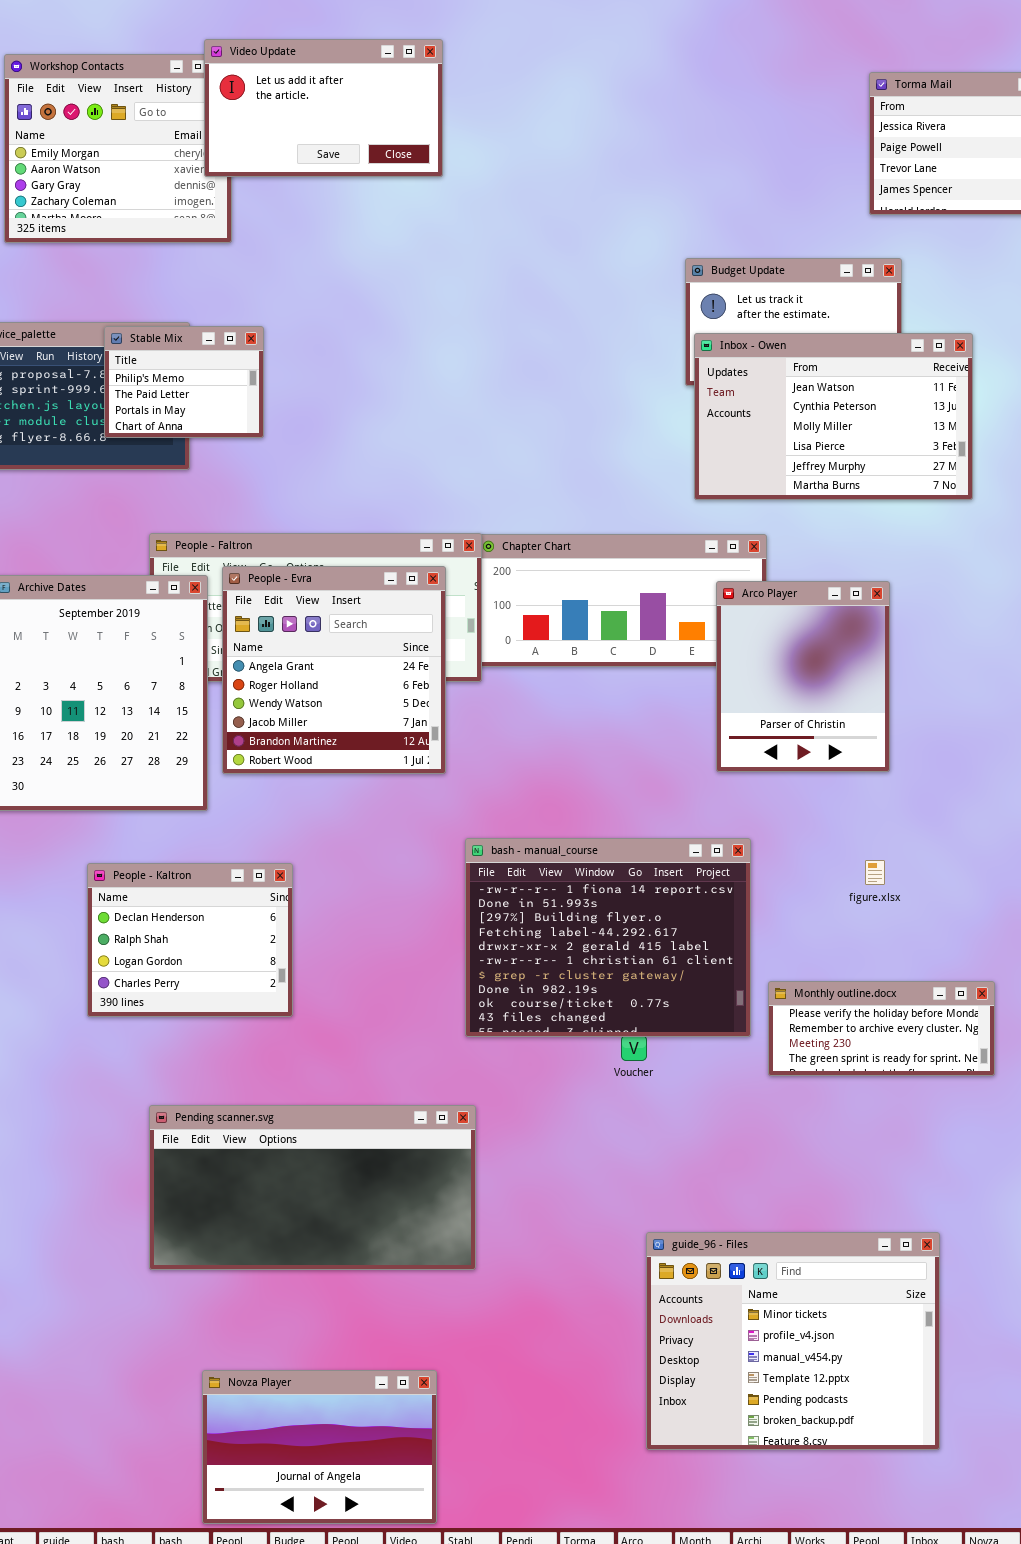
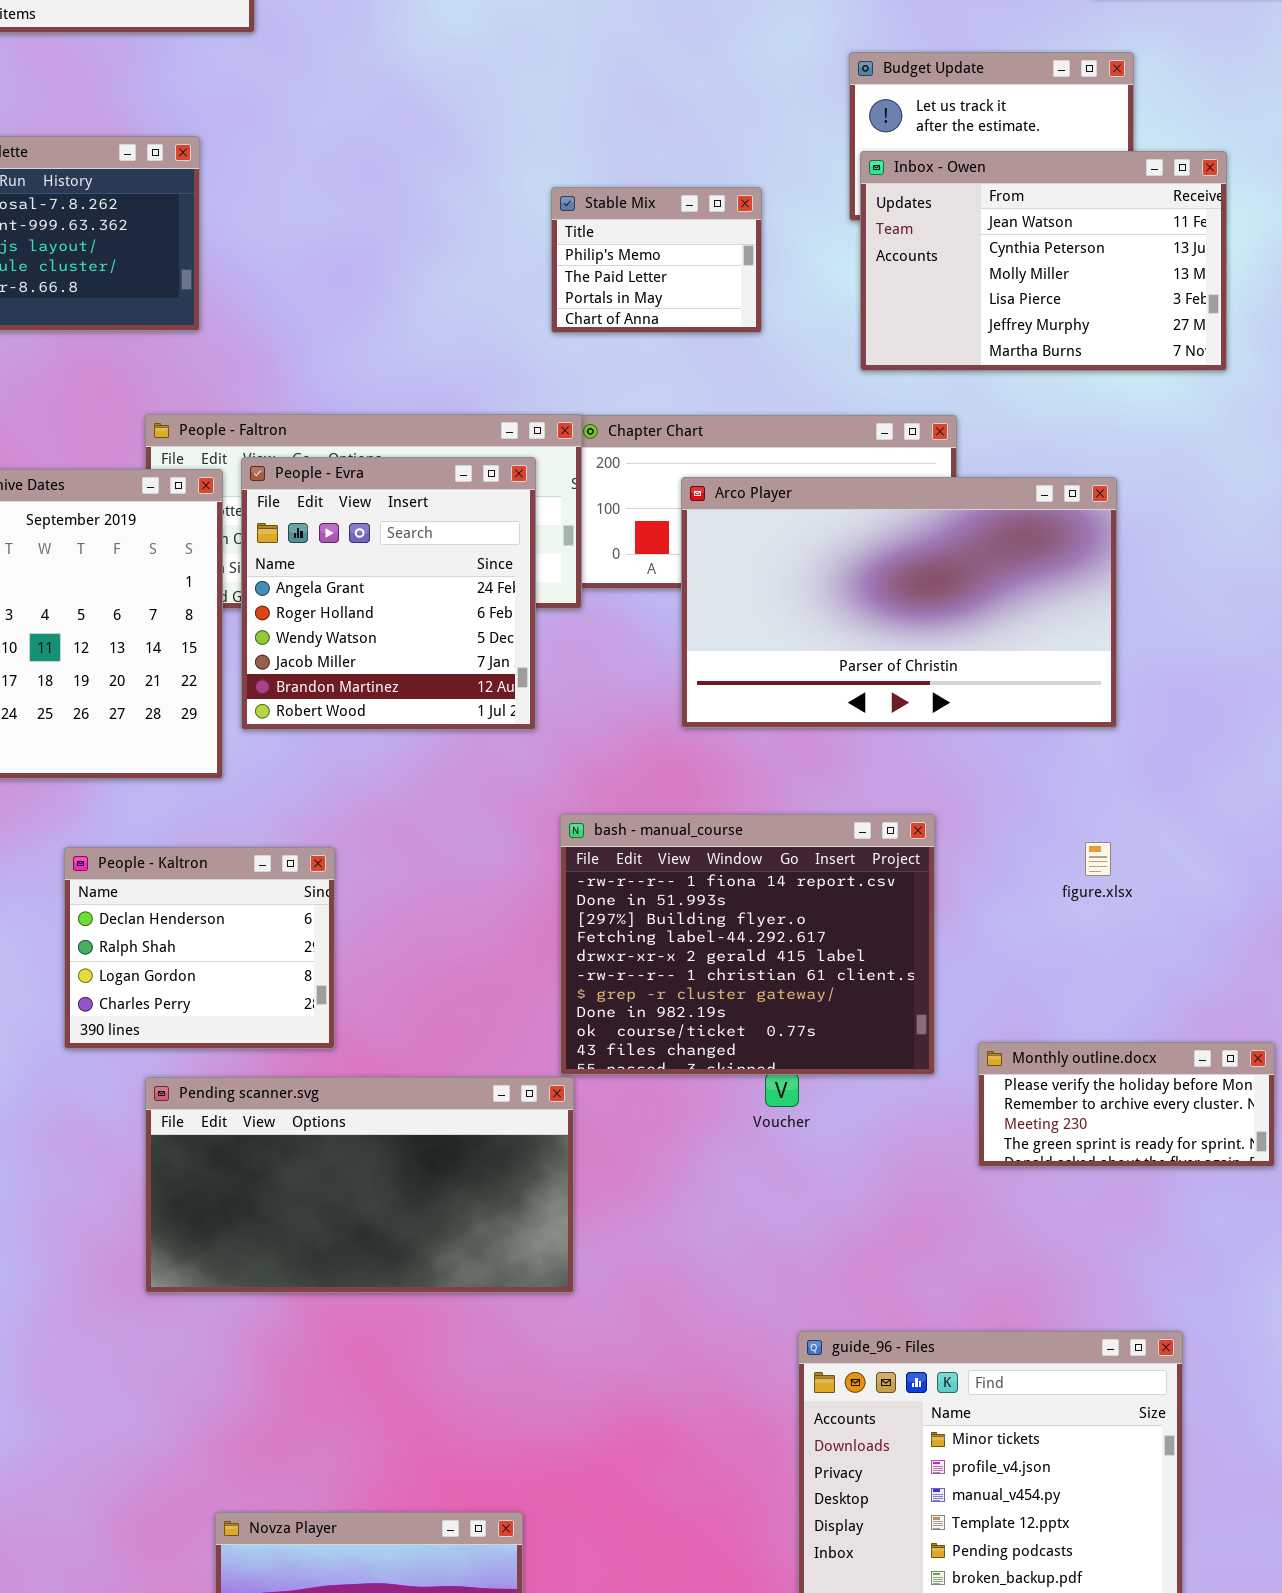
Stable Mix: [104,326,264,438] -> [551,187,762,333], moved
Arco Player: [716,581,890,772] -> [681,477,1117,728], resized
Monthly outline.docx: [768,981,995,1076] -> [978,1042,1275,1167], moved
Pending scanner.svg: [149,1105,476,1270] -> [145,1077,574,1293], moved

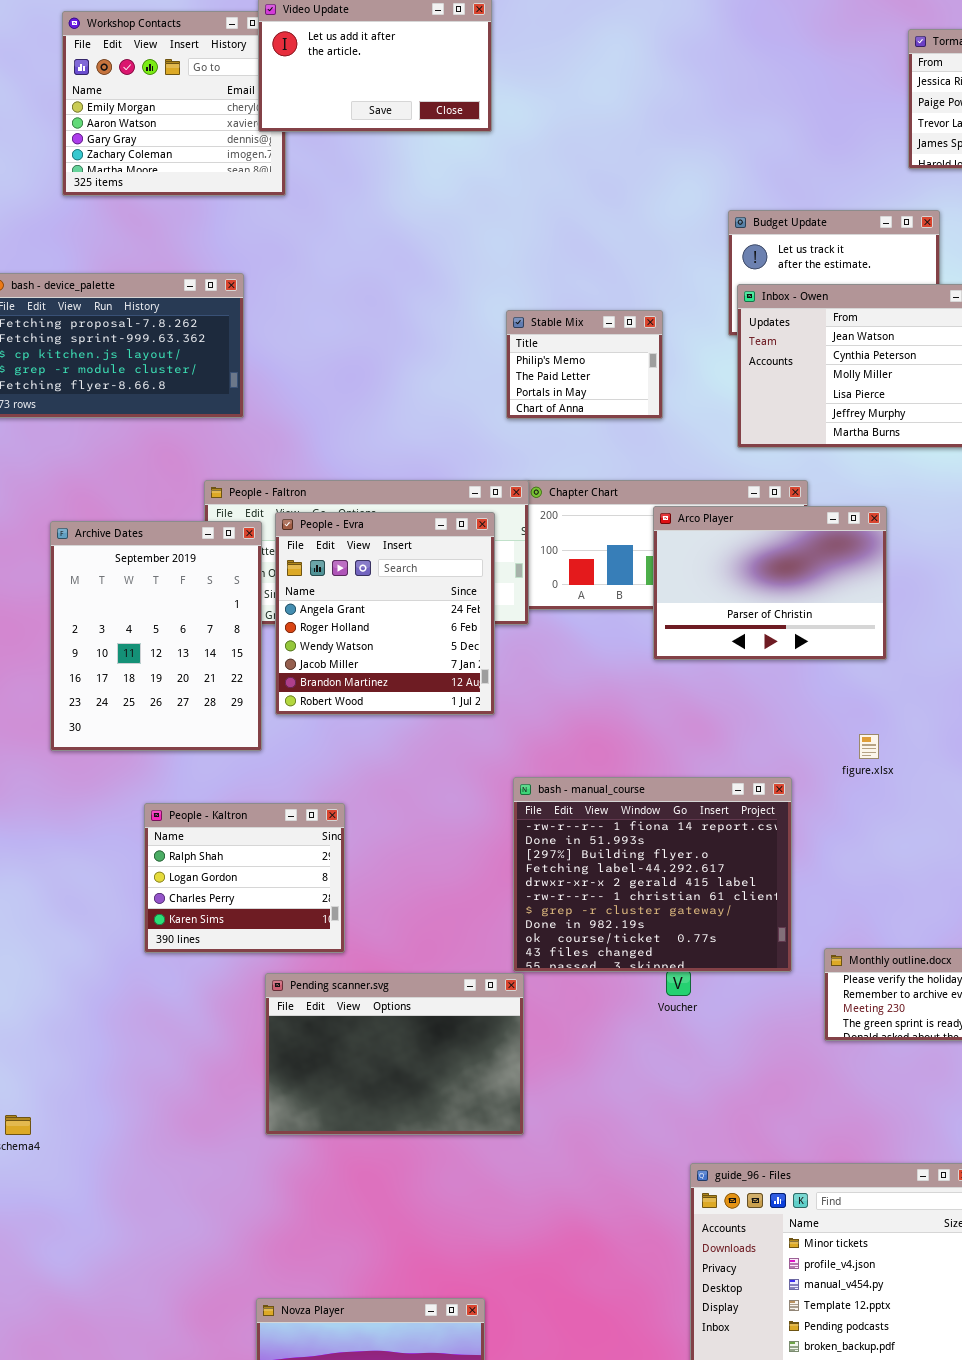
Arco Player: [681,477,1117,728] -> [653,506,887,660], moved, resized
figure.xlsx: [1085,842,1111,876] -> [859,734,879,759], moved
People - Kaltron: [64,847,335,1049] -> [144,803,345,953], scrolled down 1 row
Pending scanner.svg: [145,1077,574,1293] -> [265,973,524,1135], resized

